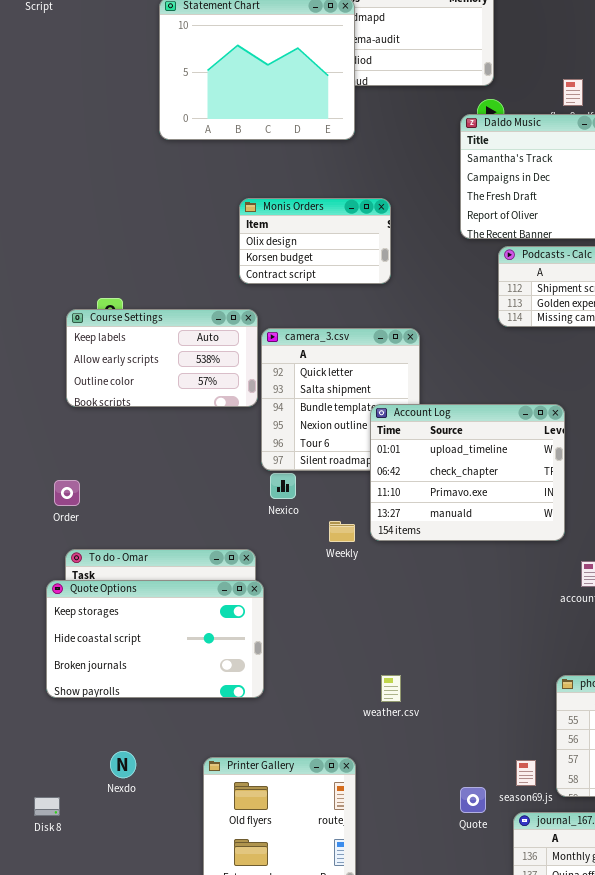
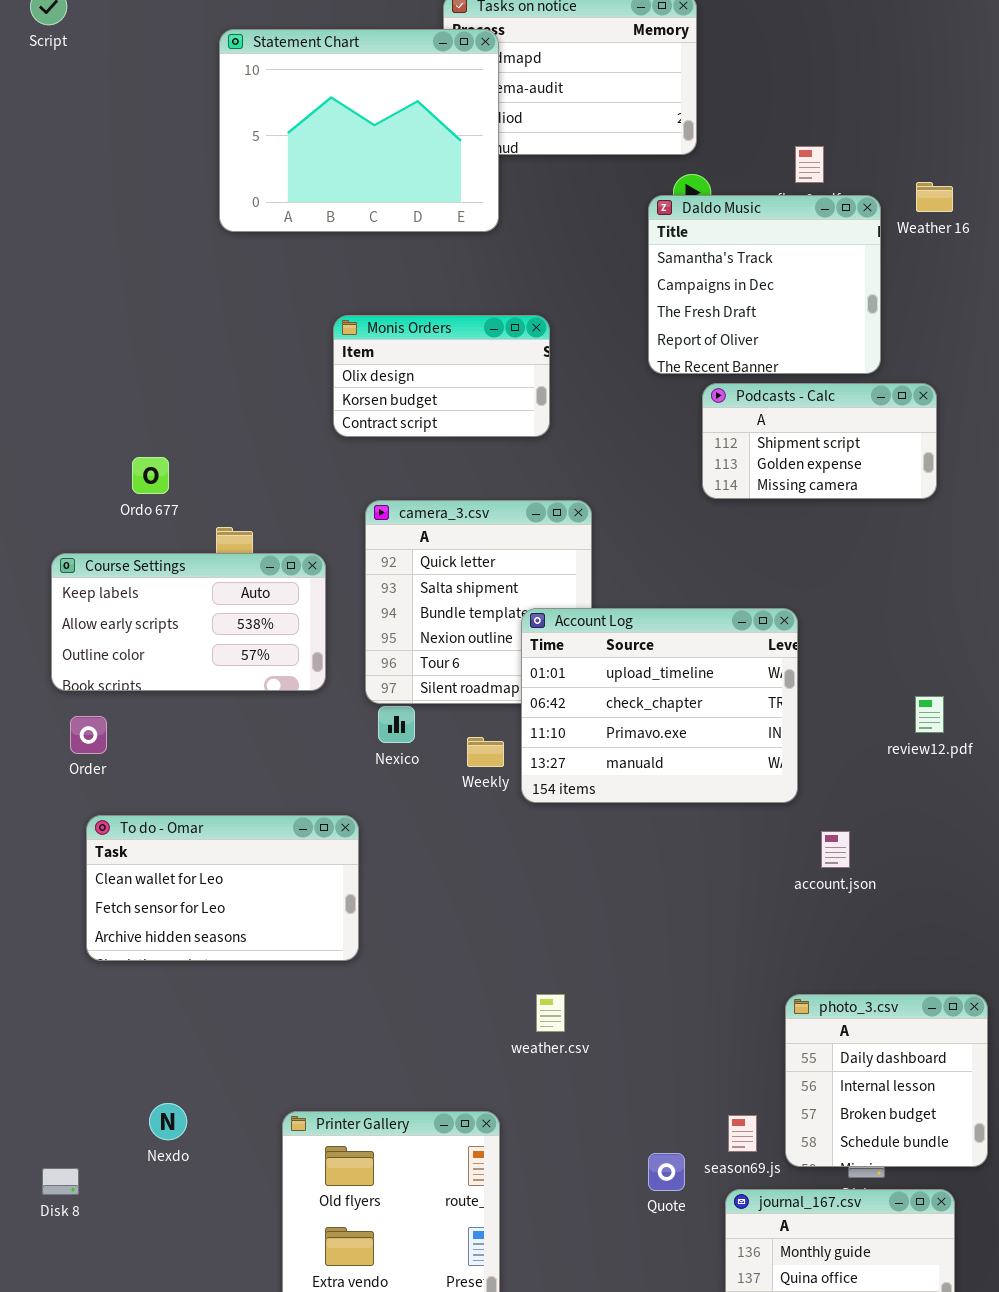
Course Settings: [66,309,258,407] -> [51,553,326,691], moved
Weekly: [329,521,355,542] -> [467,737,504,767], moved
Quote Options: [46,580,264,698] -> none, closed

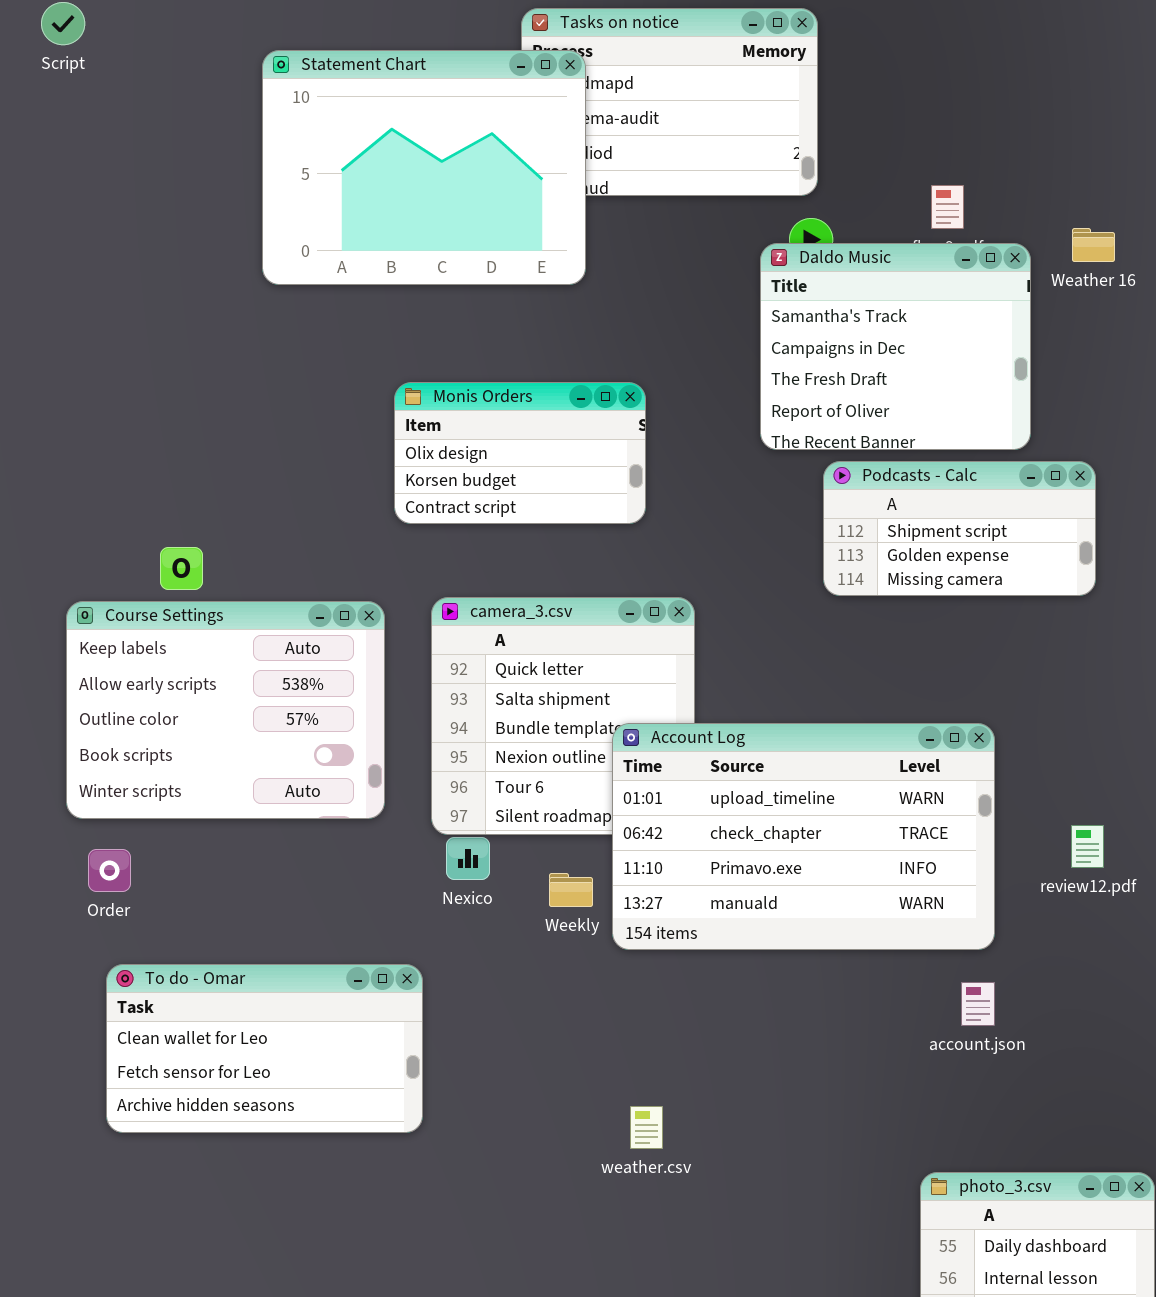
Course Settings: [51,553,326,691] -> [66,601,385,819], resized
Account Log: [521,608,798,803] -> [612,723,995,950], resized
weather.csv: [536,994,565,1032] -> [630,1106,663,1149], moved

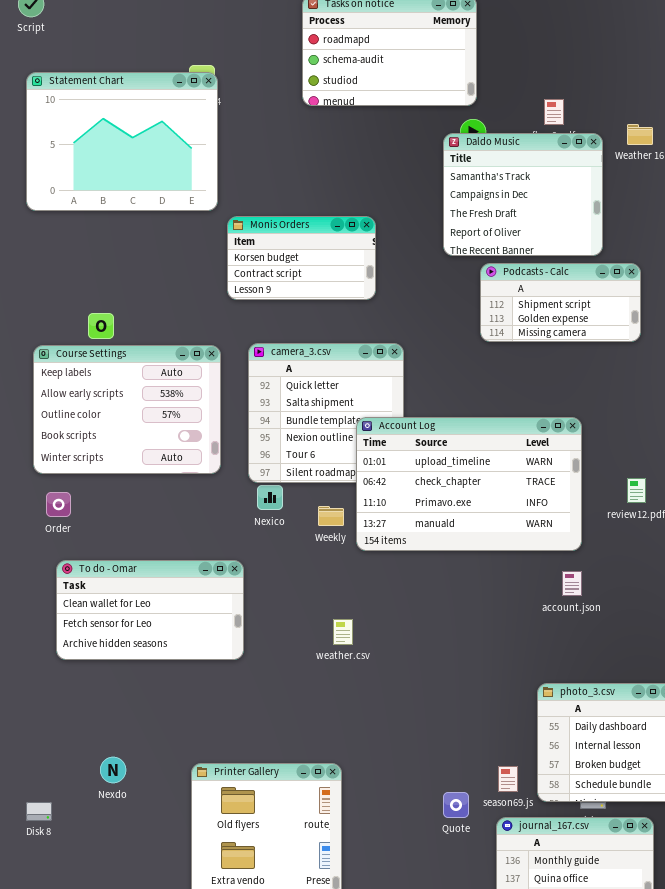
Statement Chart: [262,50,586,285] -> [26,72,218,211], moved
Monis Orders: [394,382,646,524] -> [227,216,376,300], scrolled down 1 row
weather.csv: [630,1106,663,1149] -> [333,619,353,645], moved

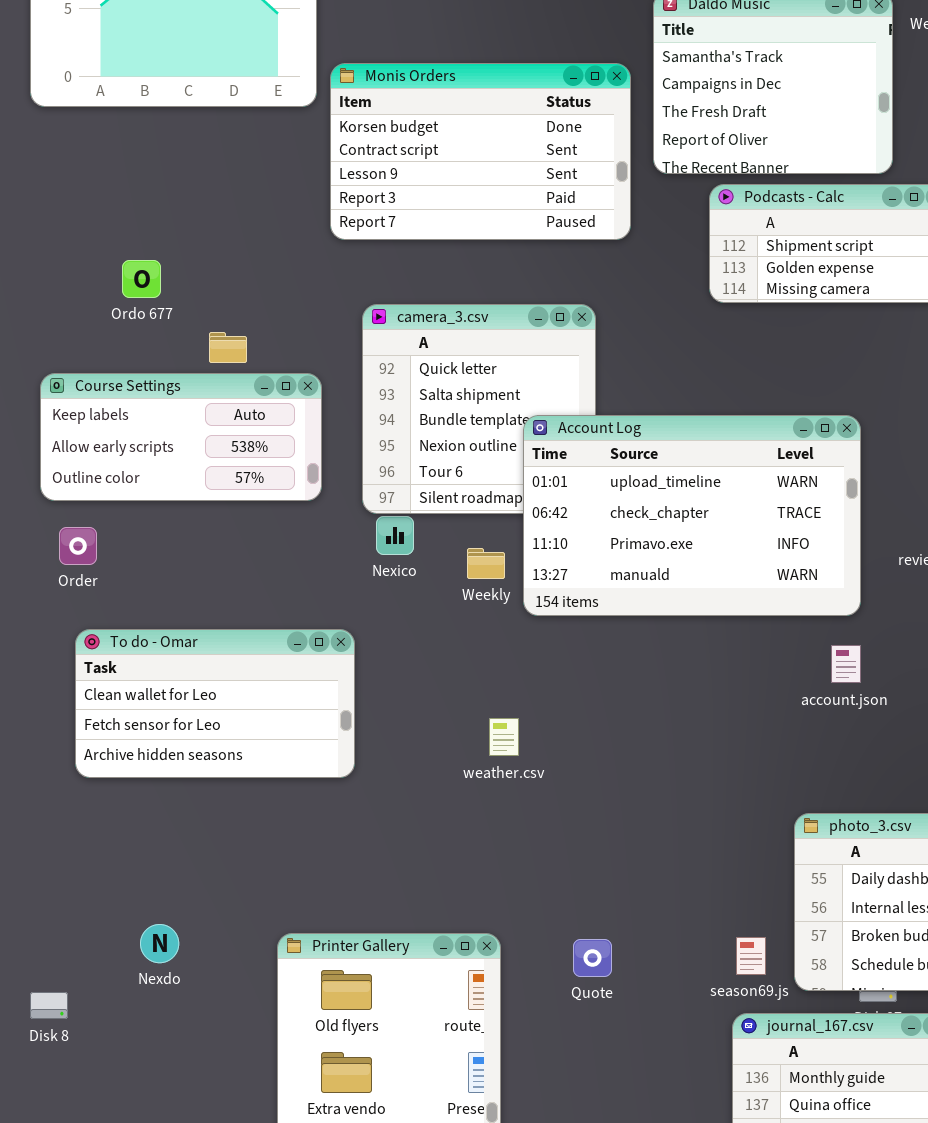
Monis Orders: [227,216,376,300] -> [330,63,631,240], resized
Course Settings: [33,345,221,474] -> [40,373,322,501], resized
Quote: [443,792,469,818] -> [573,939,612,977], moved

